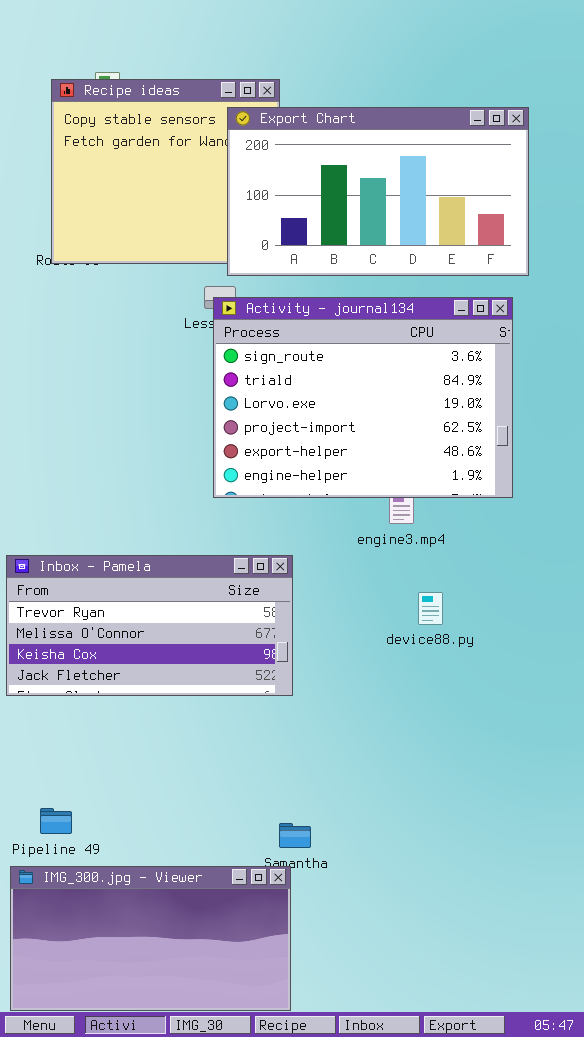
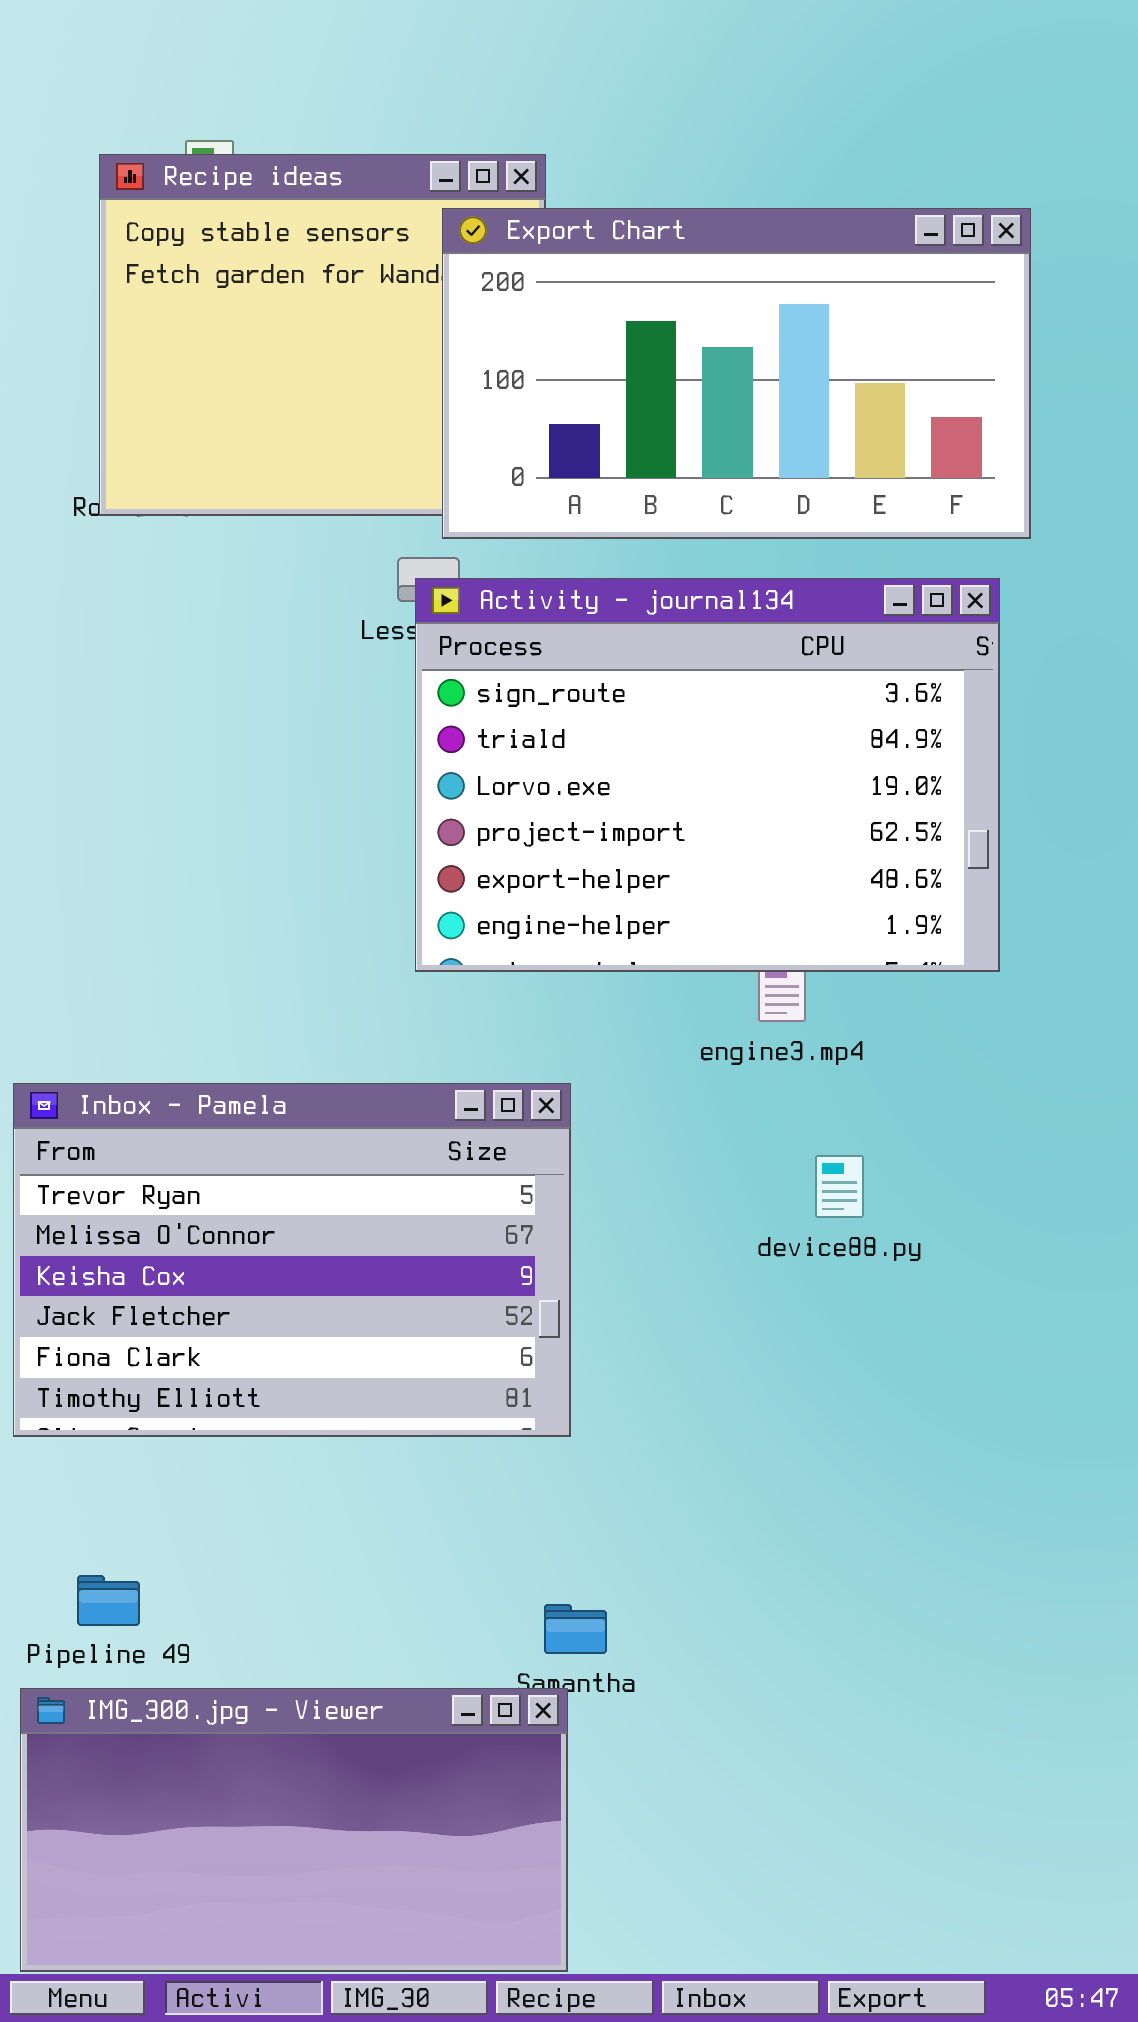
Inbox - Pamela: [6,555,293,696] -> [13,1083,571,1437], resized

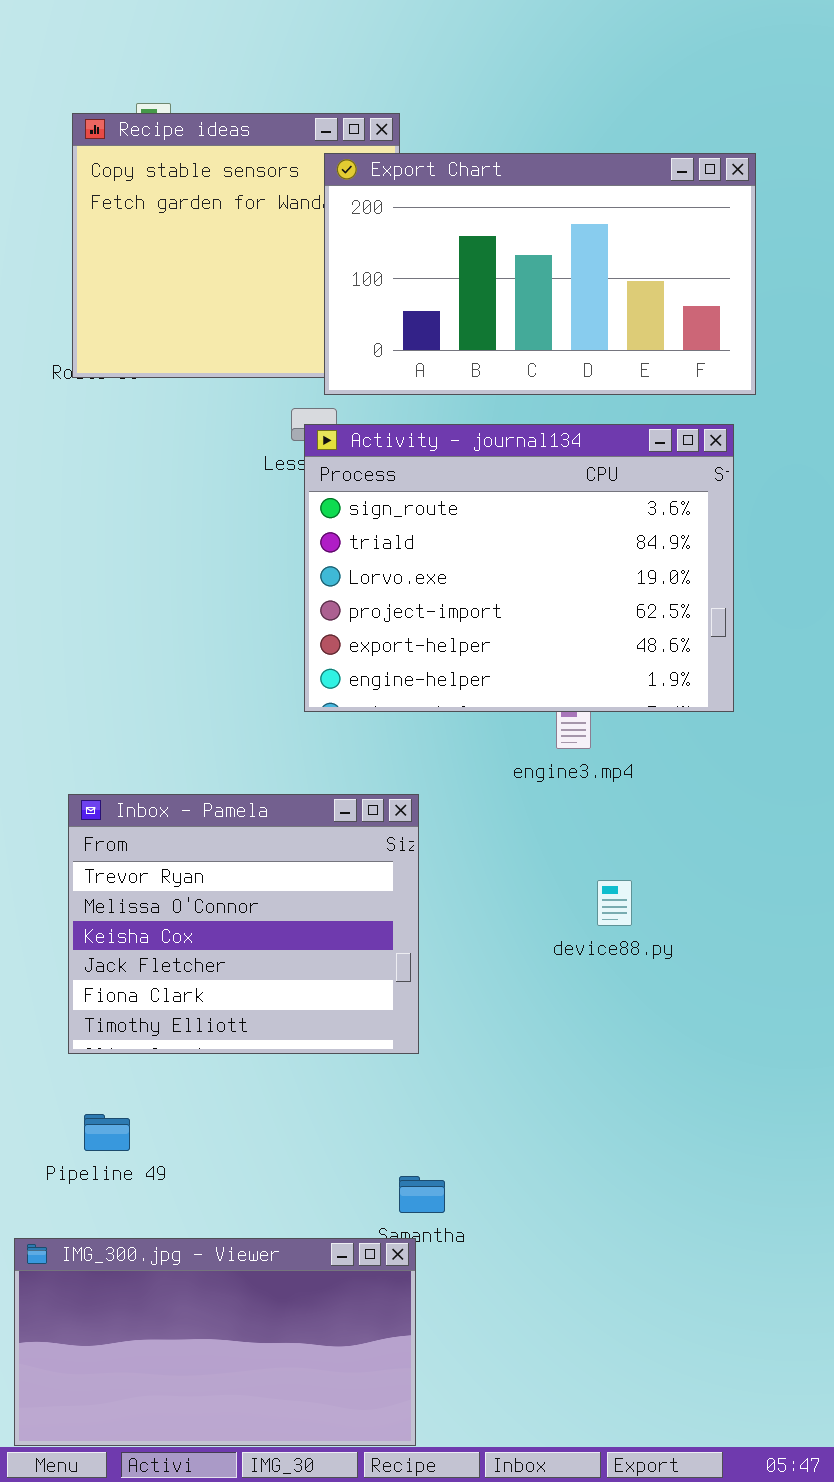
Inbox - Pamela: [13,1083,571,1437] -> [68,794,419,1054], resized
device88.py: [815,1155,864,1218] -> [597,880,632,926], moved
Pipeline 49: [77,1575,140,1626] -> [84,1114,130,1151], moved

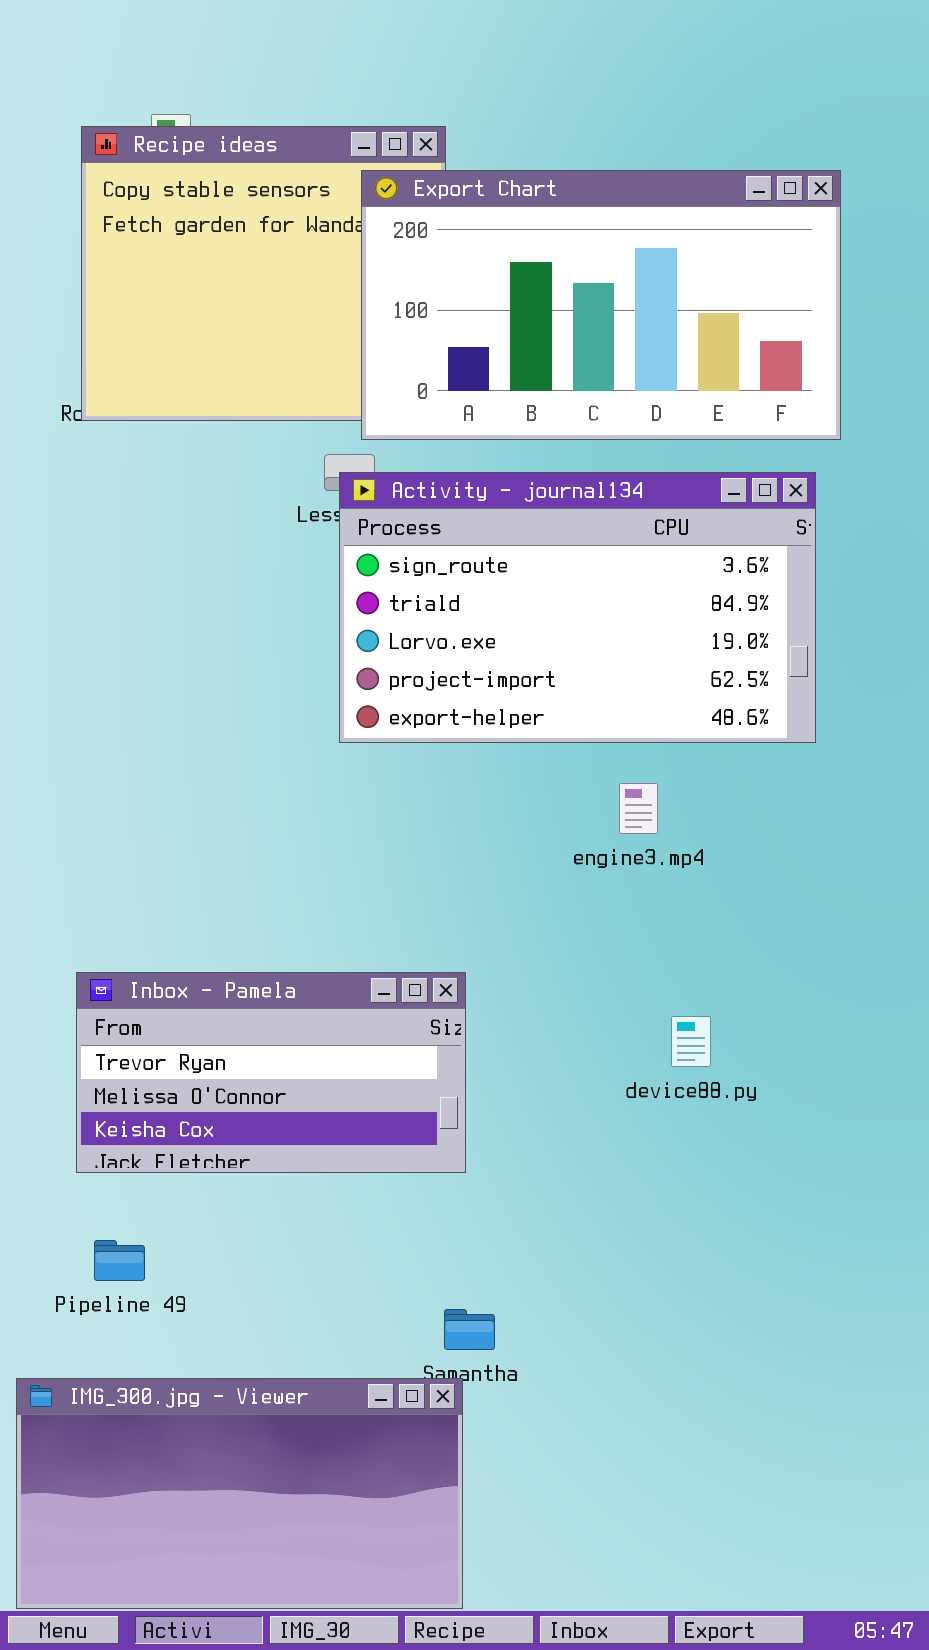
Activity - journal134: [304,424,734,712] -> [339,472,816,743], resized
Inbox - Pamela: [68,794,419,1054] -> [76,972,466,1173], resized
device88.py: [597,880,632,926] -> [671,1016,711,1067], moved

